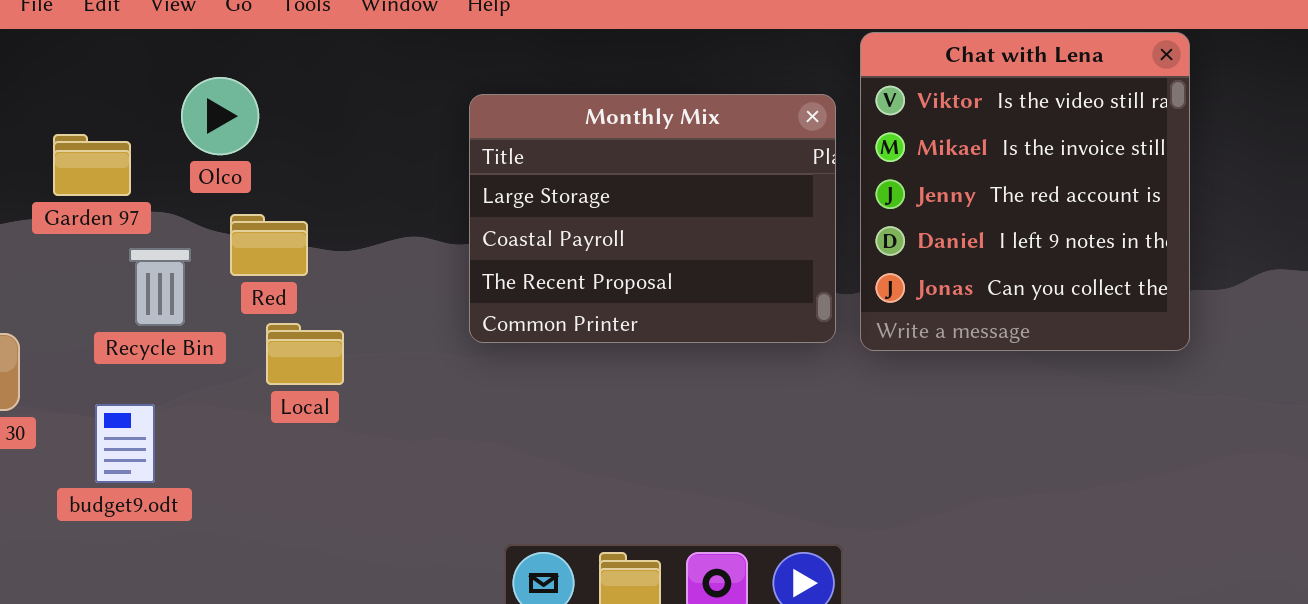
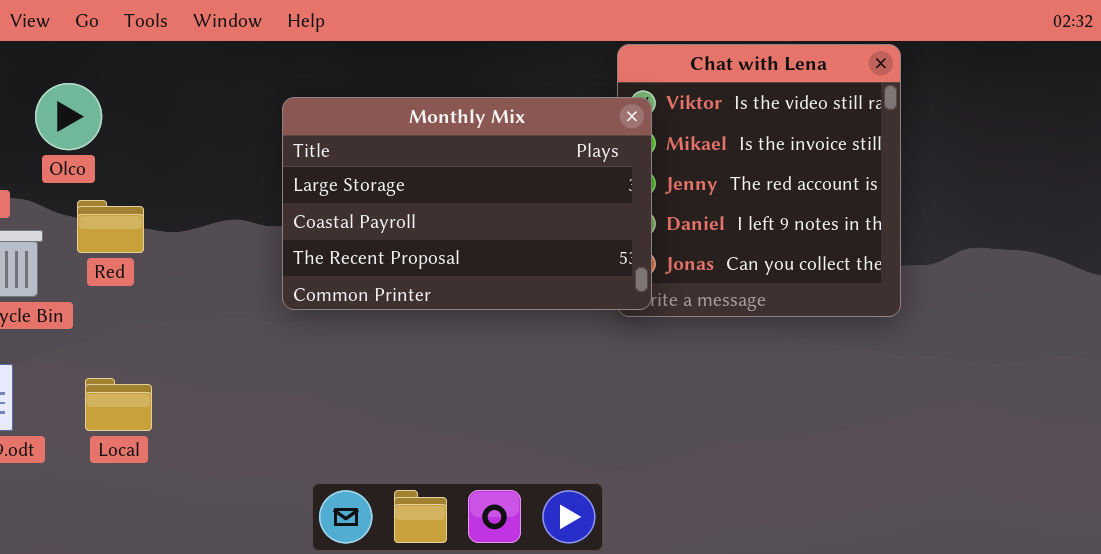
Monthly Mix: [469,94,836,343] -> [282,97,652,310], resized
Local: [266,323,344,385] -> [85,378,152,431], moved

